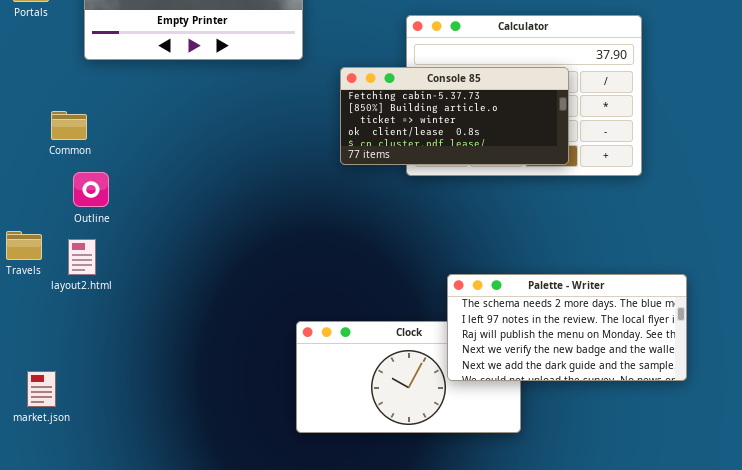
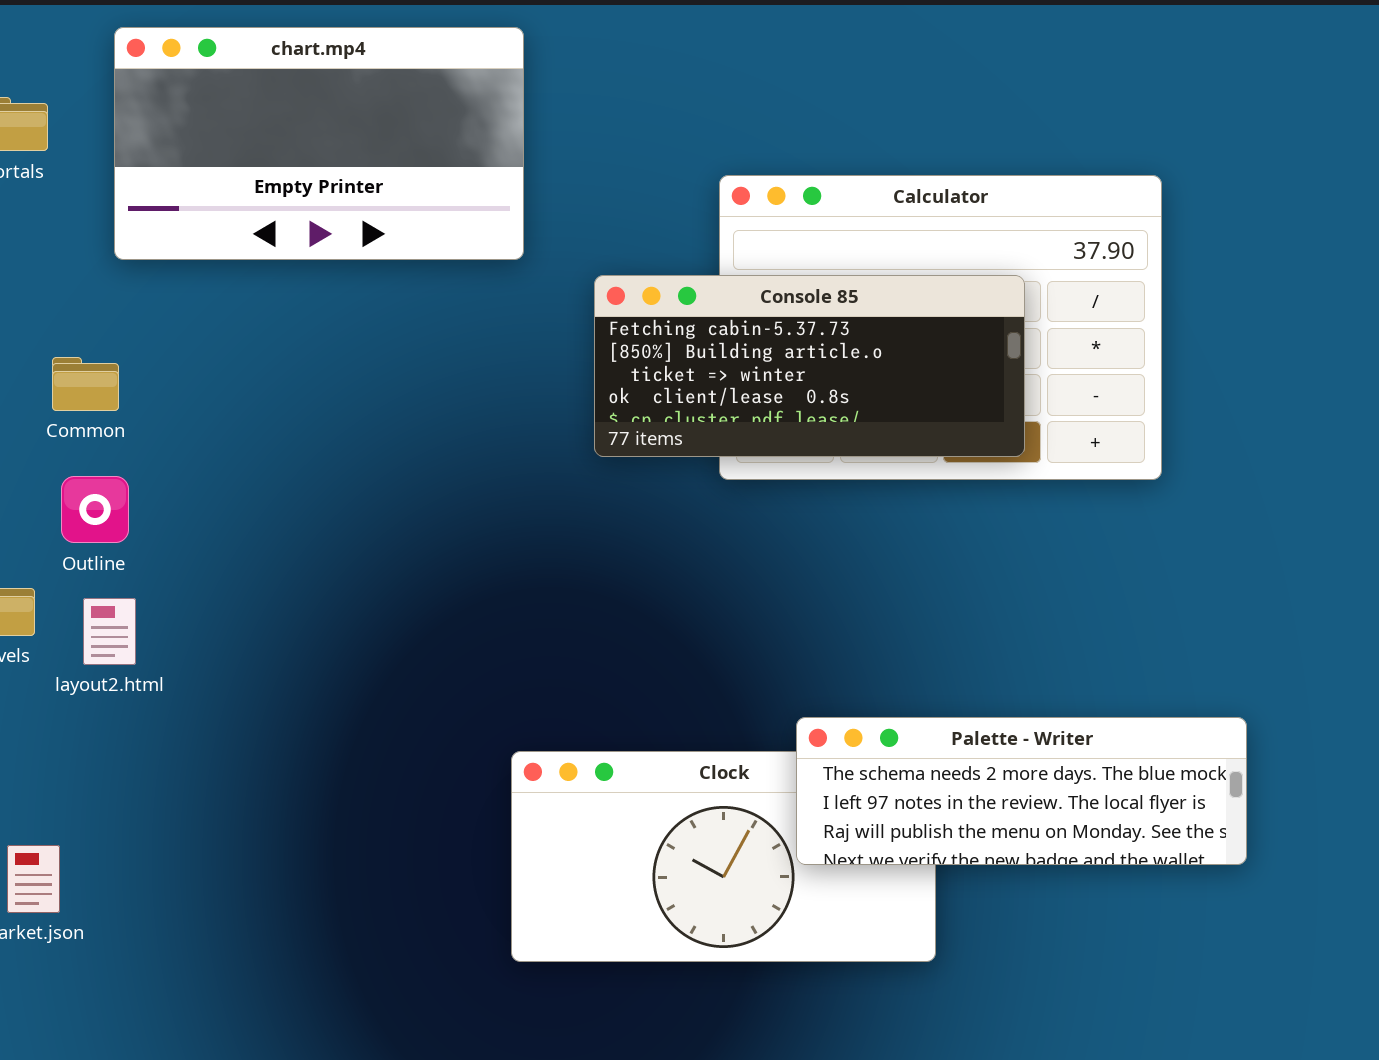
Outline: [73,172,109,207] -> [61,476,129,543], moved
Palette - Writer: [447,274,687,381] -> [796,717,1247,865], resized

